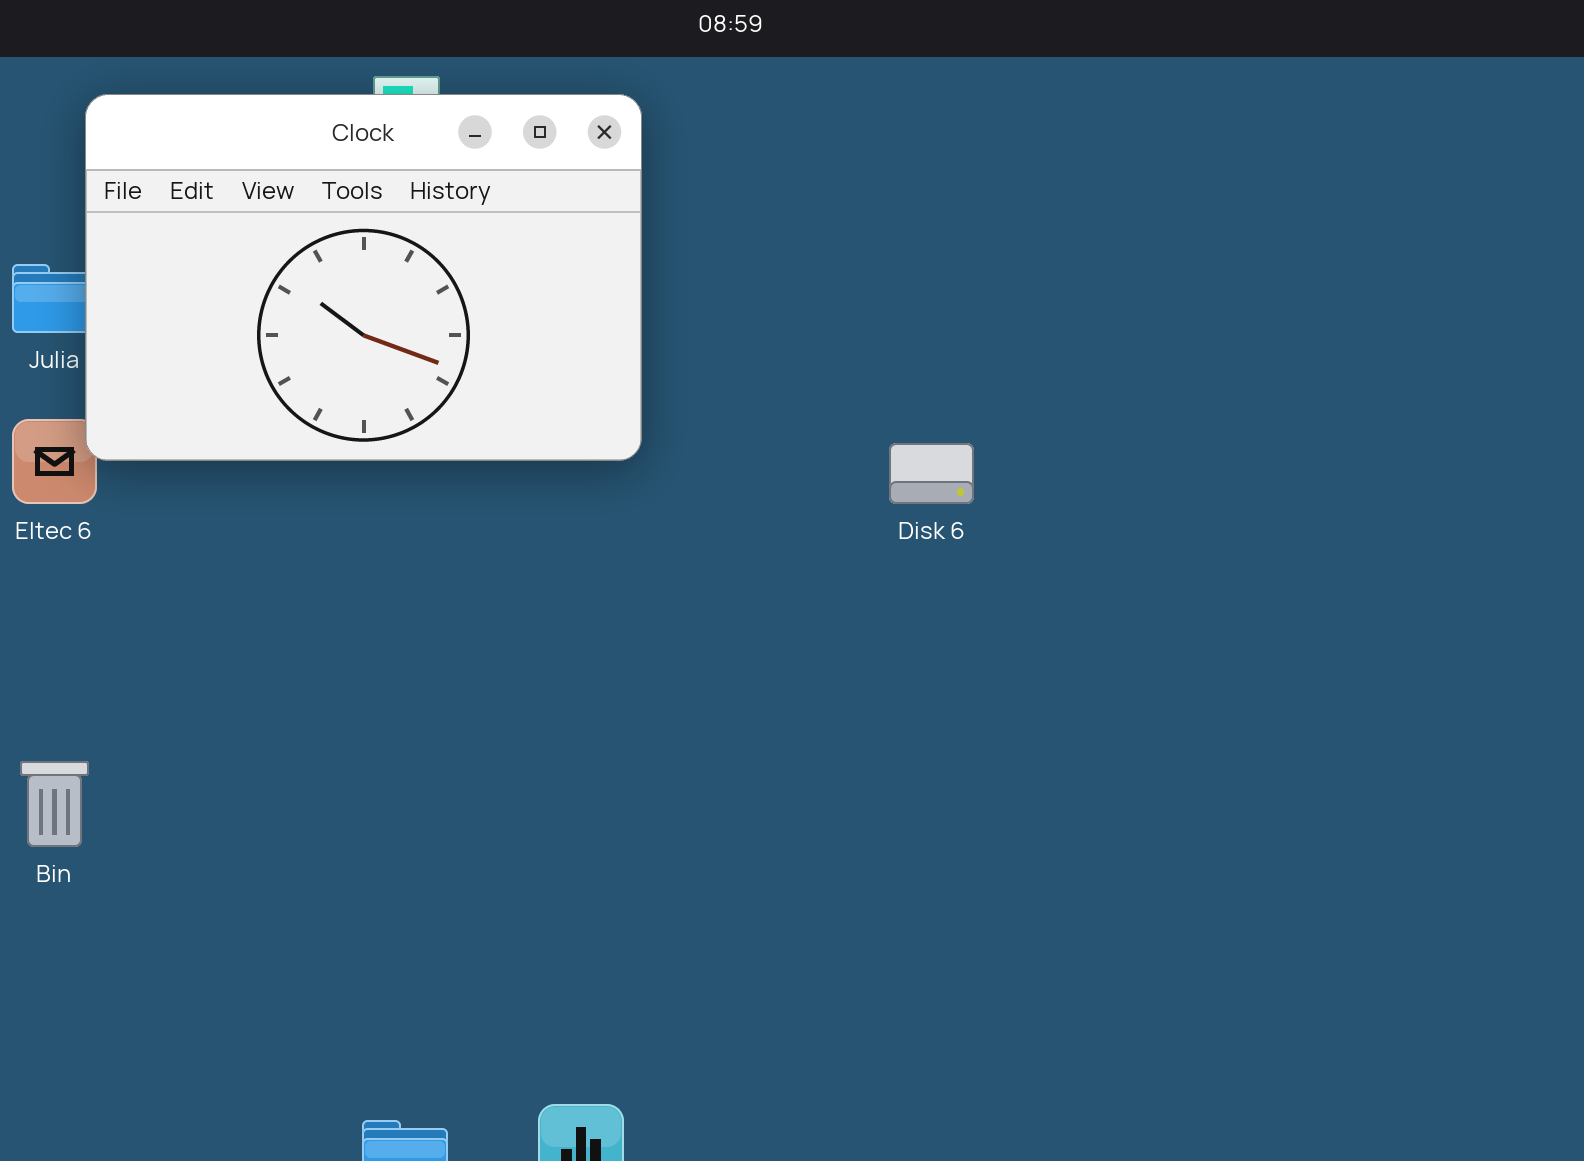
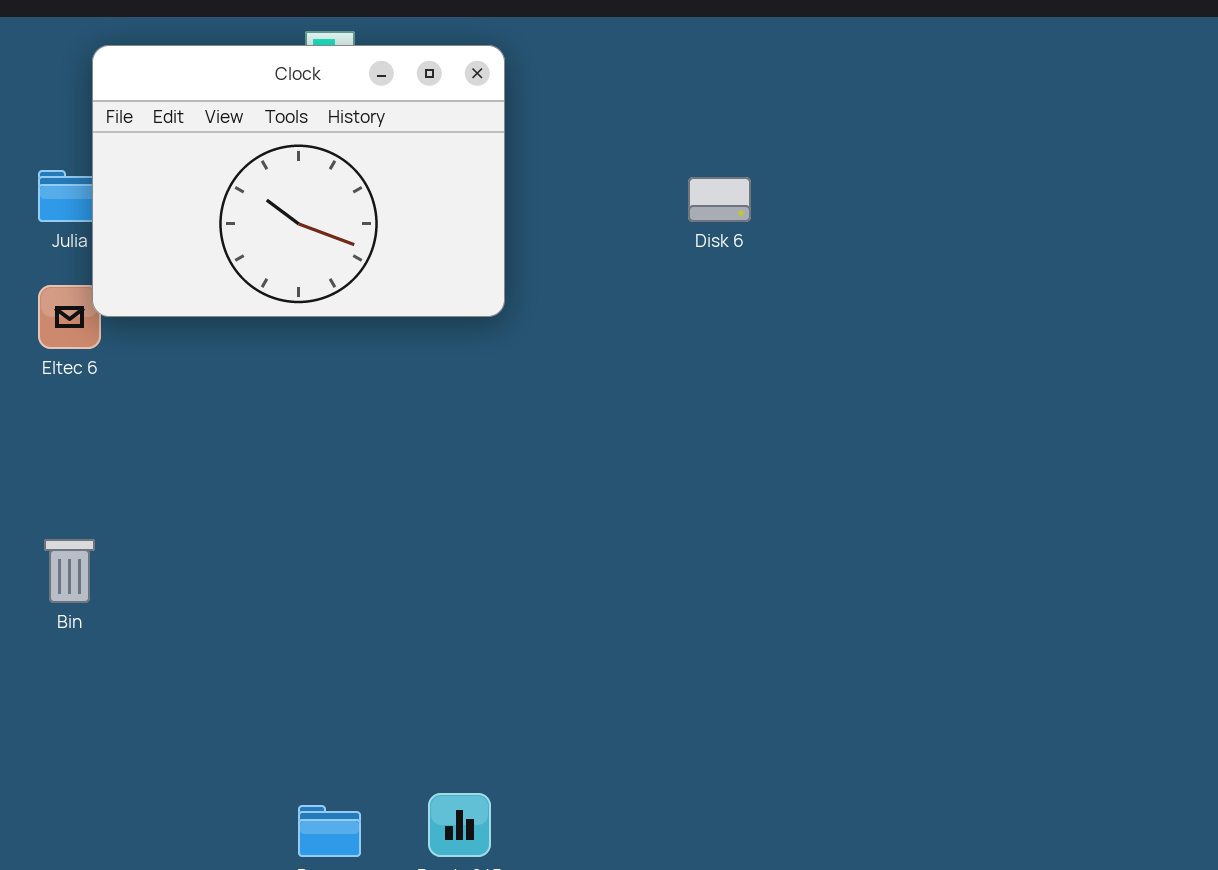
Disk 6: [889,443,974,504] -> [688,177,751,222], moved

